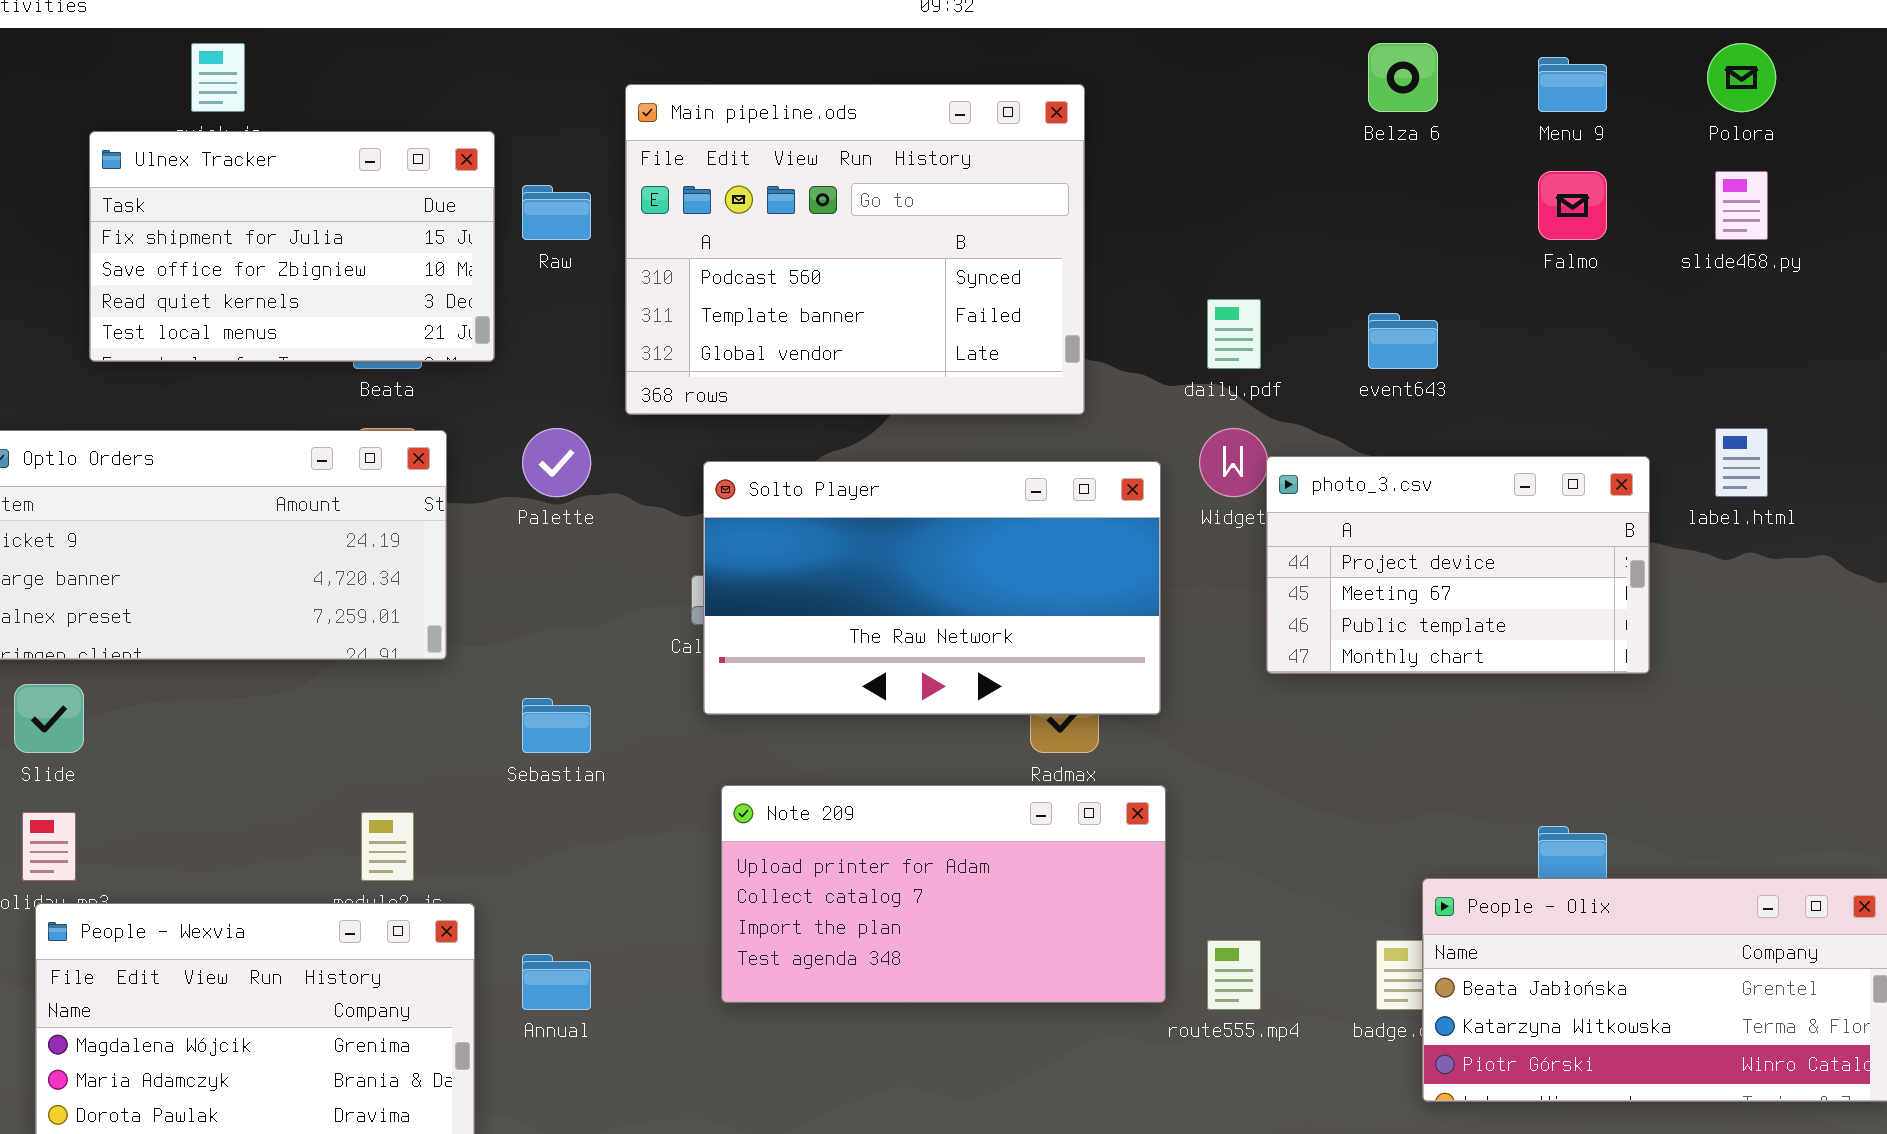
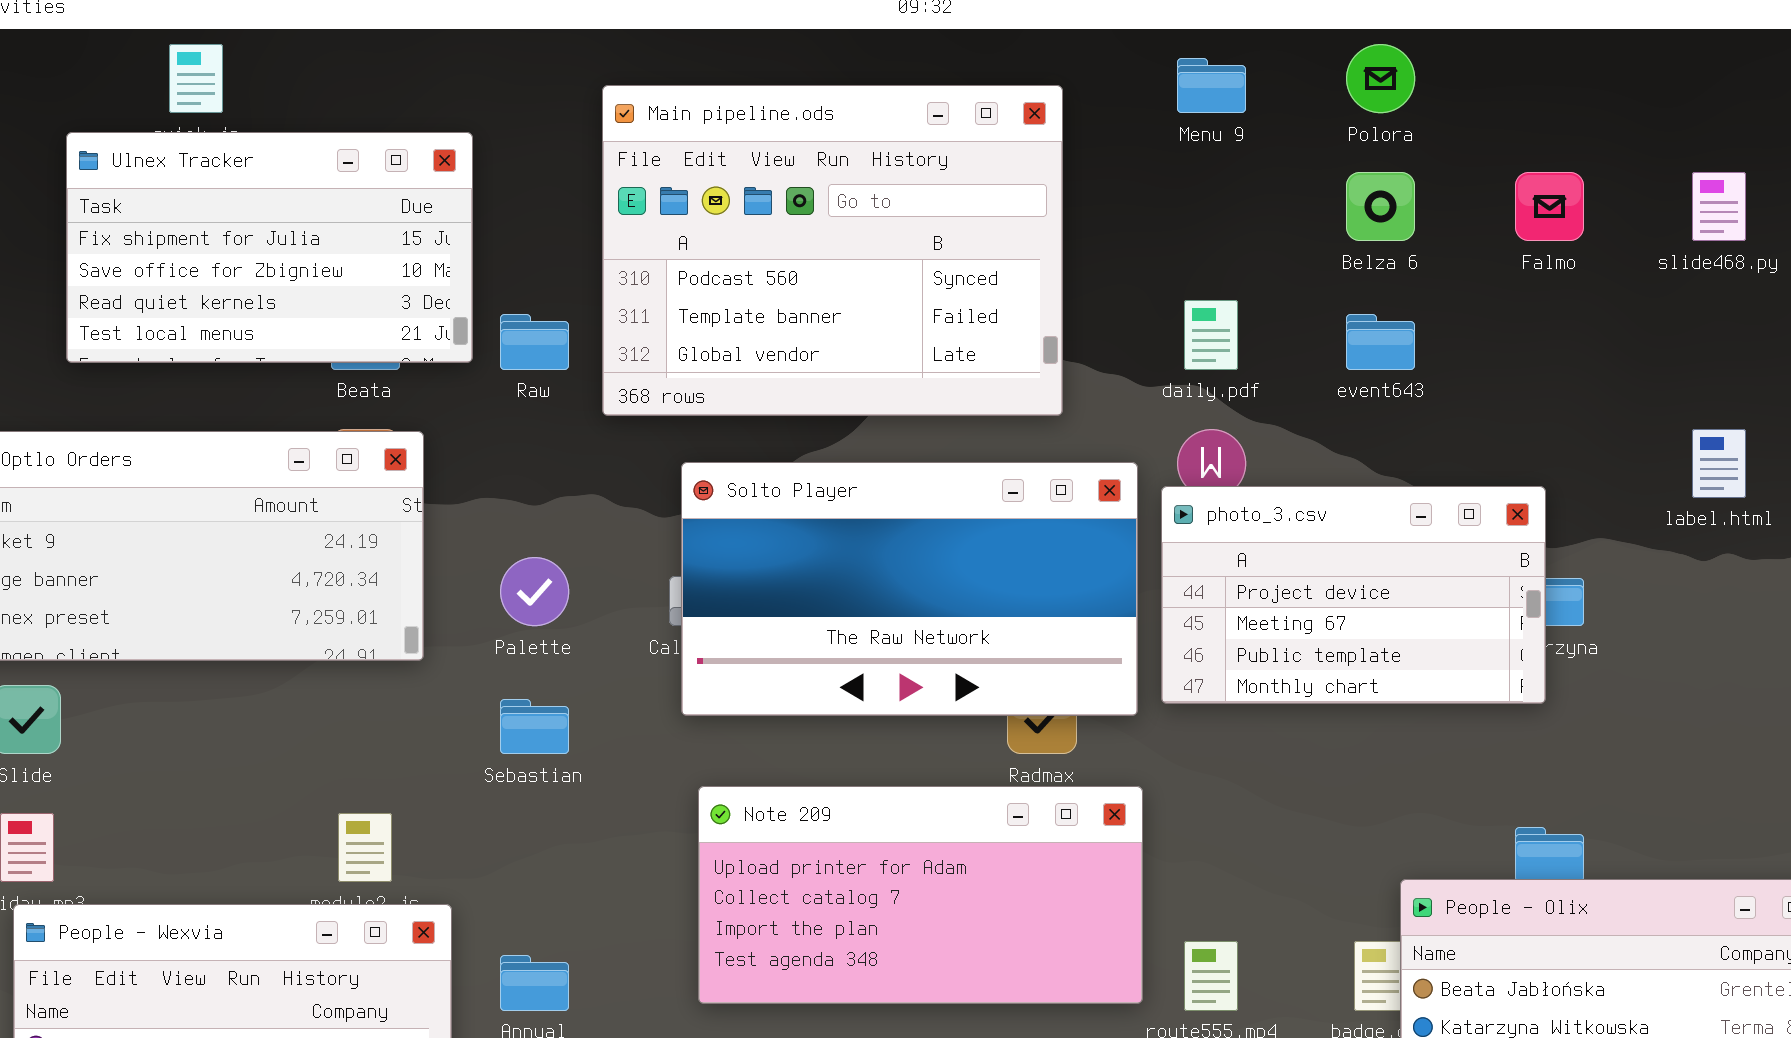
Belza 6: [1368,43,1438,112] -> [1346,172,1415,241], moved
Polora: [1707,43,1776,112] -> [1346,44,1415,113], moved
Menu 9: [1538,57,1607,112] -> [1177,58,1246,113], moved
Raw: [522,185,591,240] -> [500,314,569,370], moved
Palette: [522,428,591,497] -> [500,557,569,626], moved
photo_3.csv: [1266,456,1650,674] -> [1161,486,1546,704], moved

